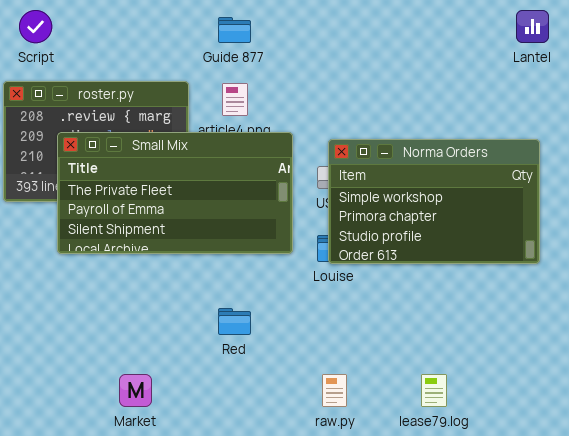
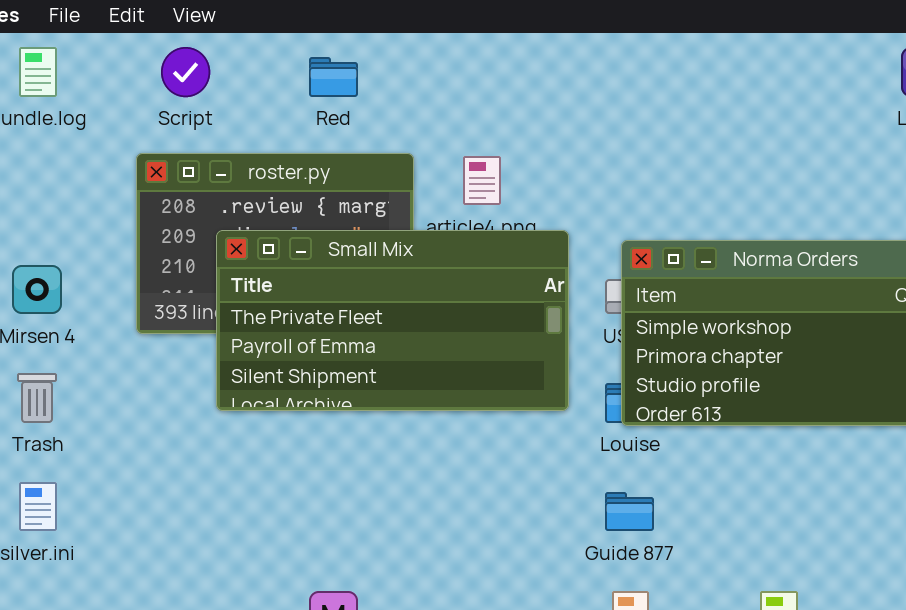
Guide 877: [218,17,251,43] -> [605,492,654,531], moved
Red: [218,308,251,335] -> [309,57,358,97], moved

